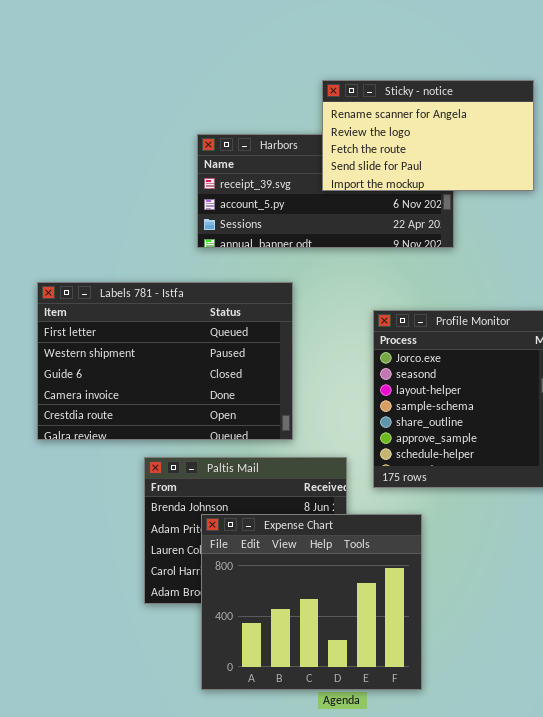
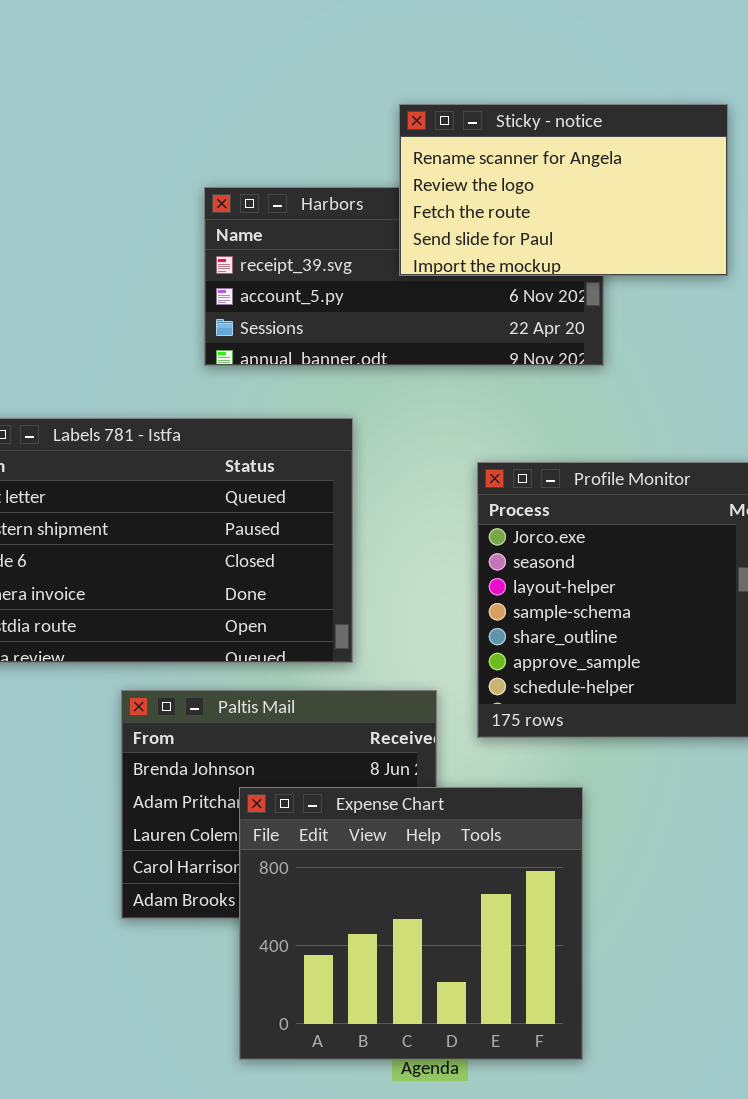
Expense Chart: [201,514,422,690] -> [239,787,583,1060], moved

